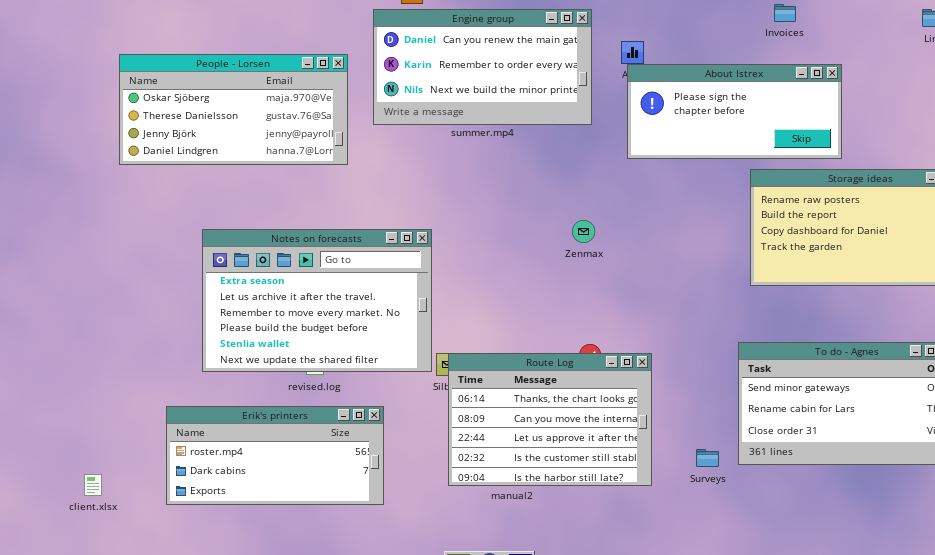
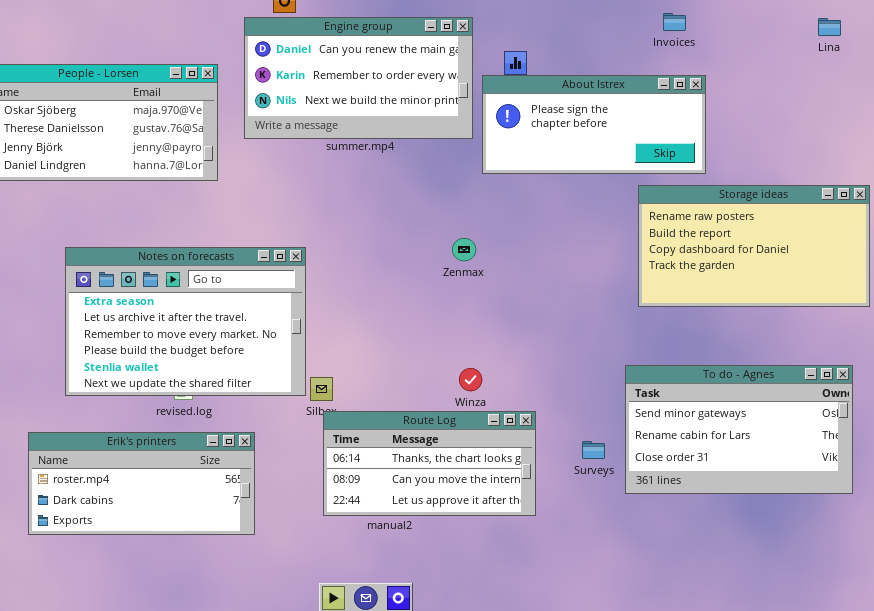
About Istrex: [627,64,842,159] -> [482,75,706,174], moved
Route Log: [448,353,652,486] -> [323,411,536,516], resized
Surveys: [696,449,719,467] -> [582,441,605,459], moved

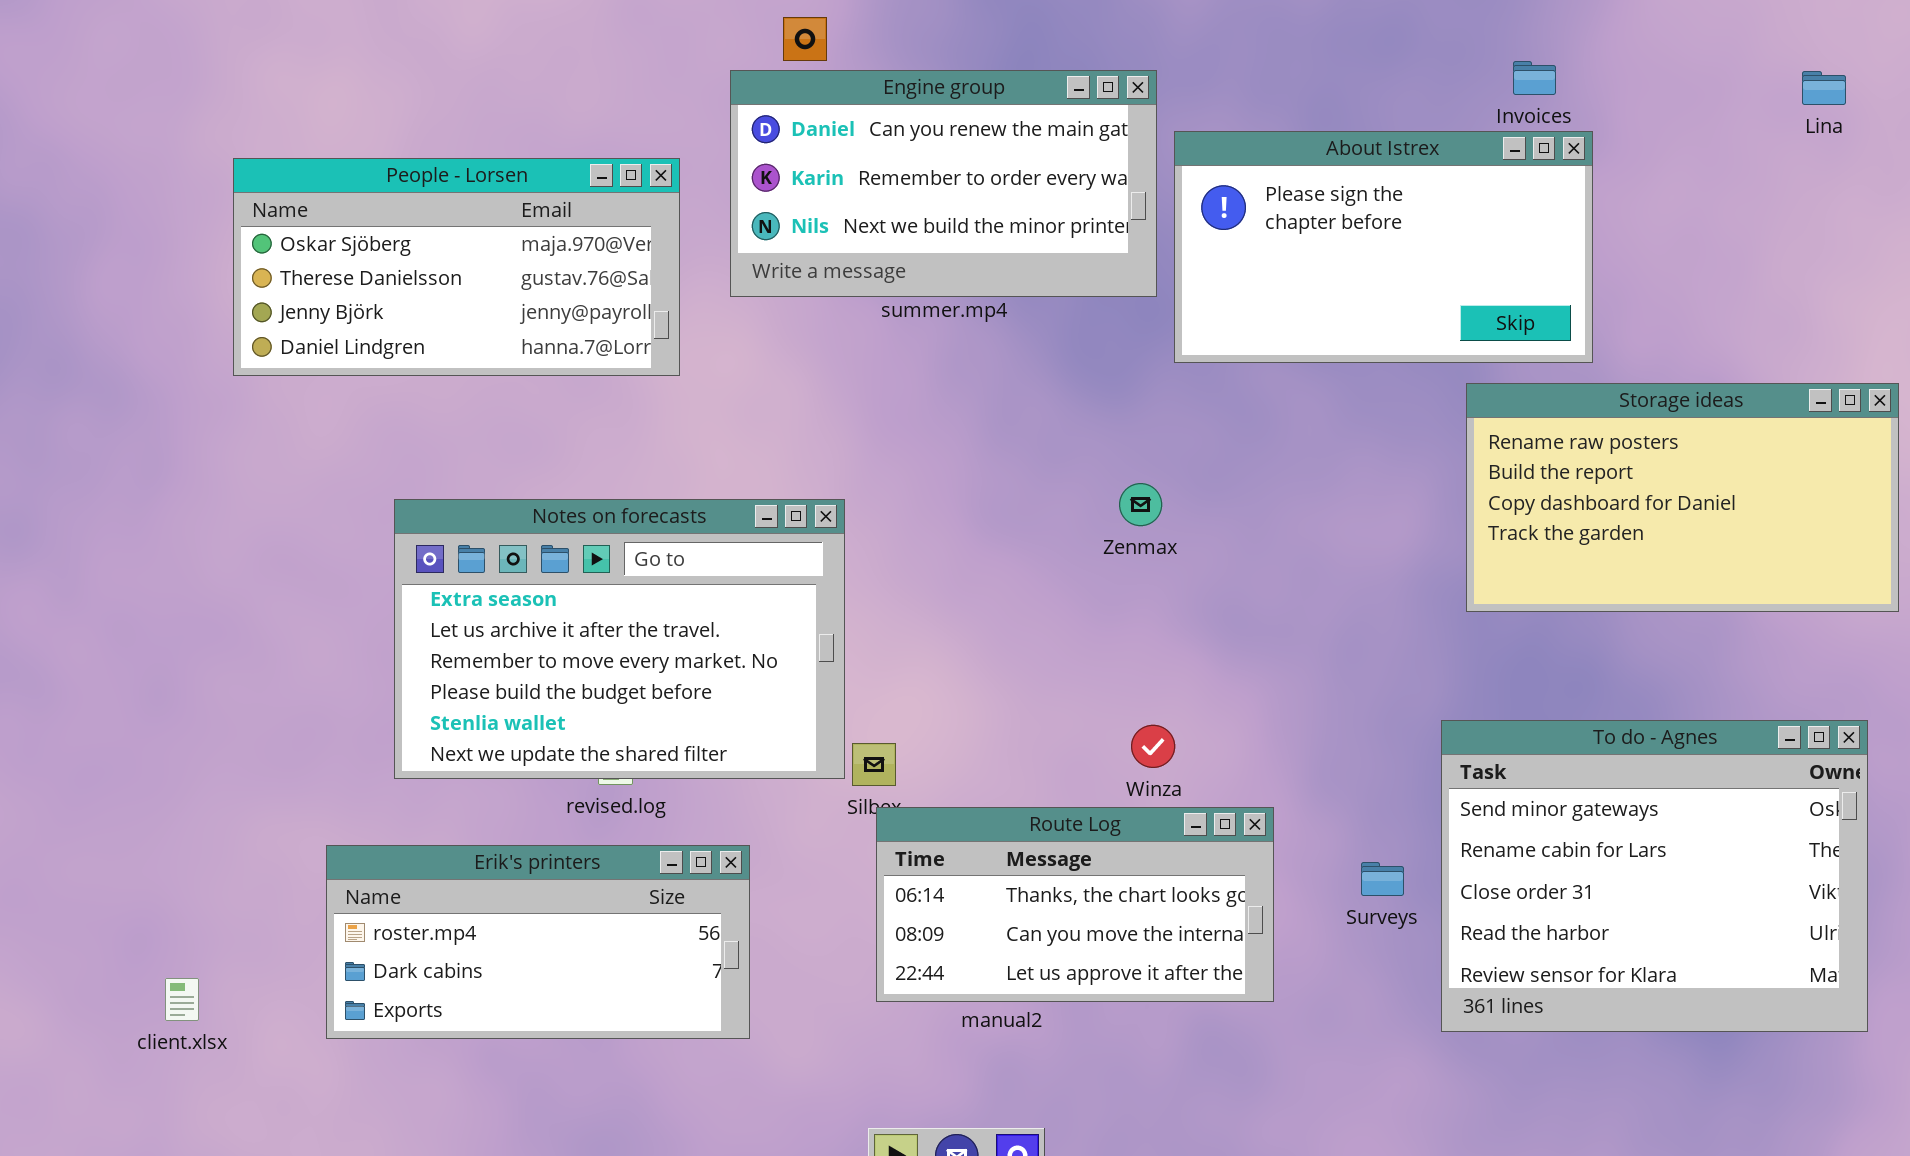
About Istrex: [482,75,706,174] -> [1174,131,1593,363], resized
To do - Agnes: [625,365,853,494] -> [1441,720,1868,1032], resized

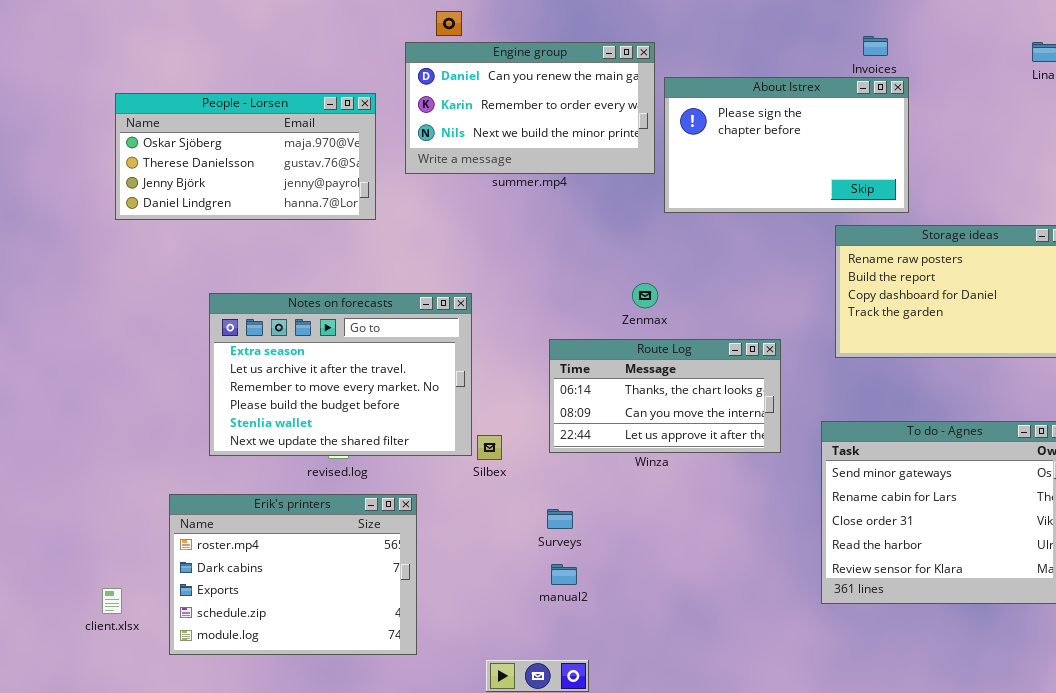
Route Log: [876,807,1274,1002] -> [549,339,781,453], moved
Erik's printers: [326,845,750,1039] -> [169,494,417,655], resized
Surveys: [1361,862,1404,896] -> [547,509,573,529], moved
client.xlsx: [165,978,199,1021] -> [102,588,122,614], moved

